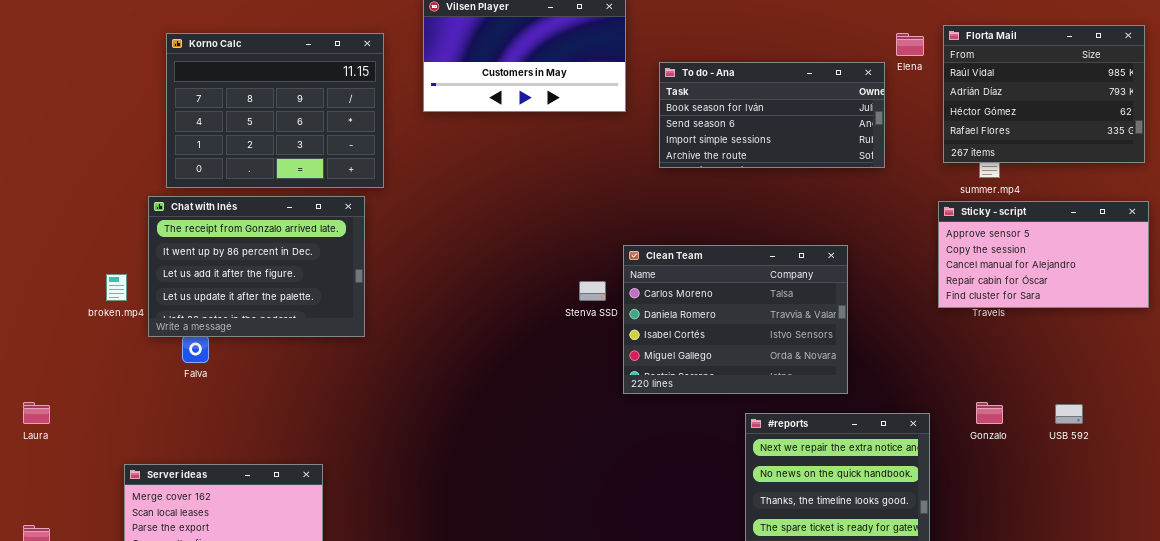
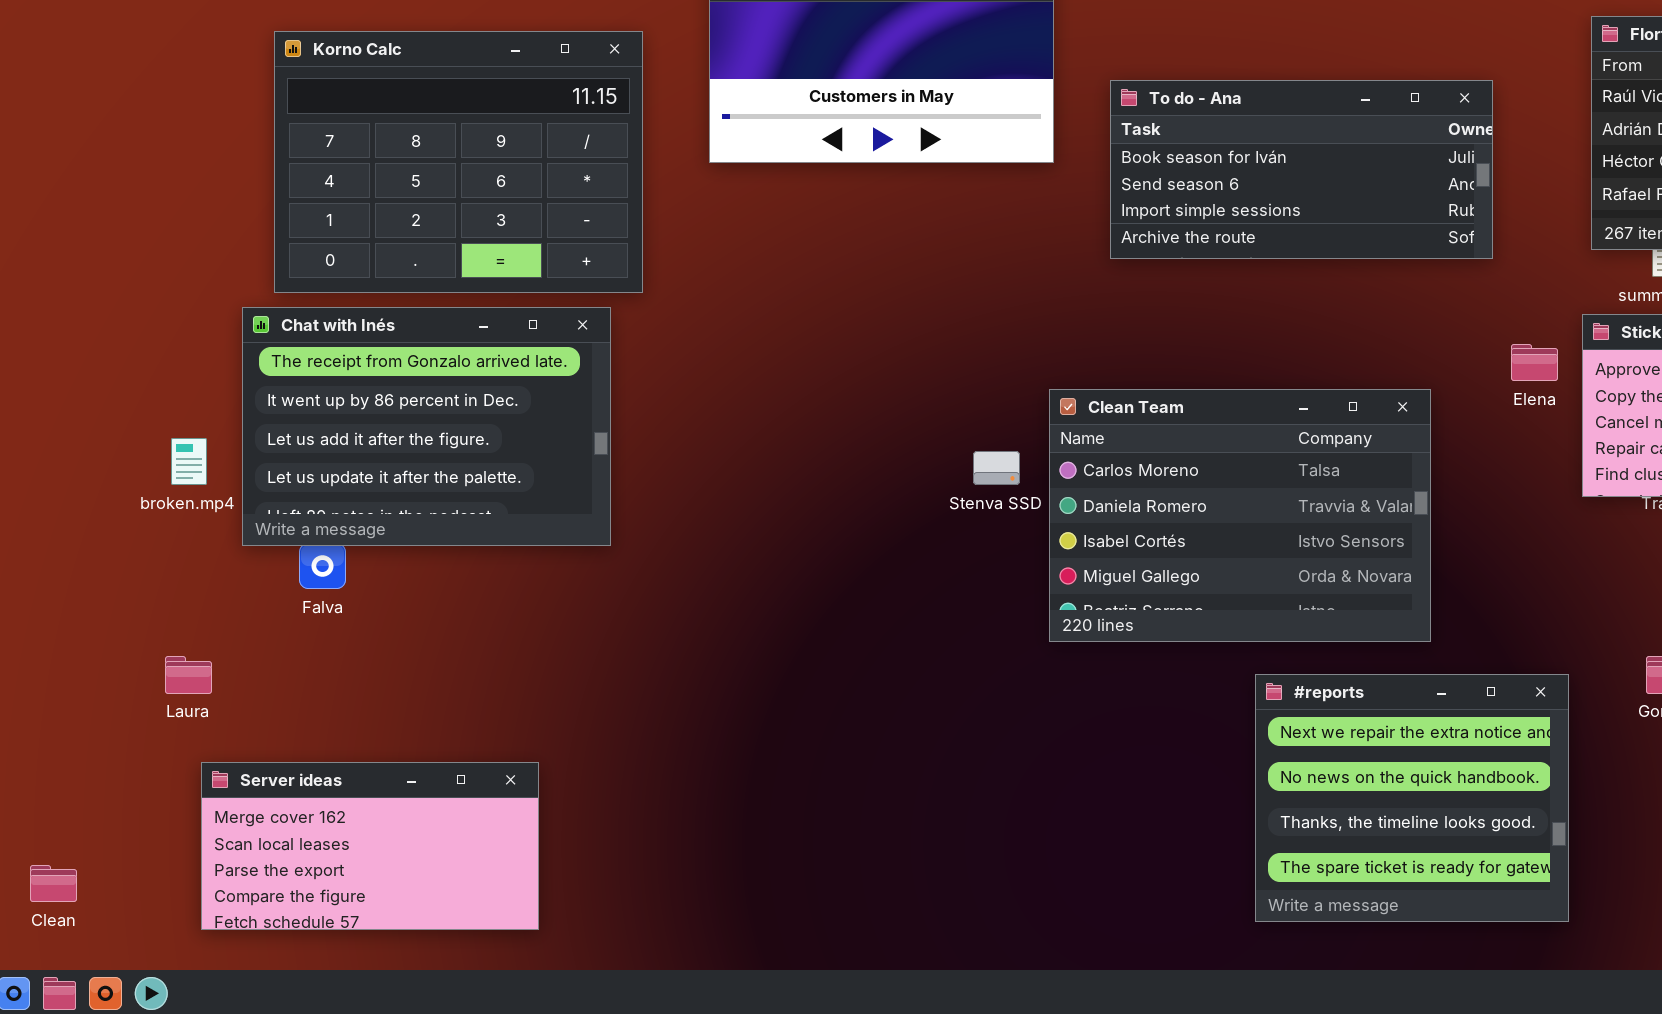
Elena: [896,33,924,56] -> [1511,344,1558,381], moved
Laura: [23,402,50,424] -> [165,656,212,694], moved

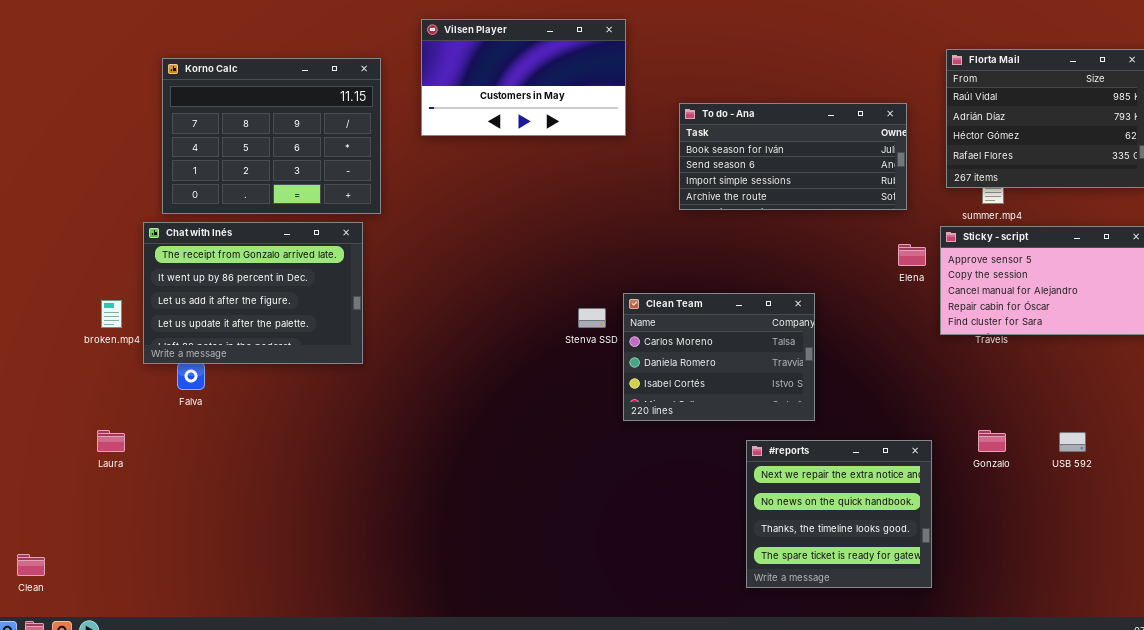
To do - Ana: [1110,80,1493,259] -> [679,103,907,210], moved
Clean Team: [1049,389,1431,642] -> [623,293,815,421], resized
Server ideas: [201,762,539,930] -> none, closed

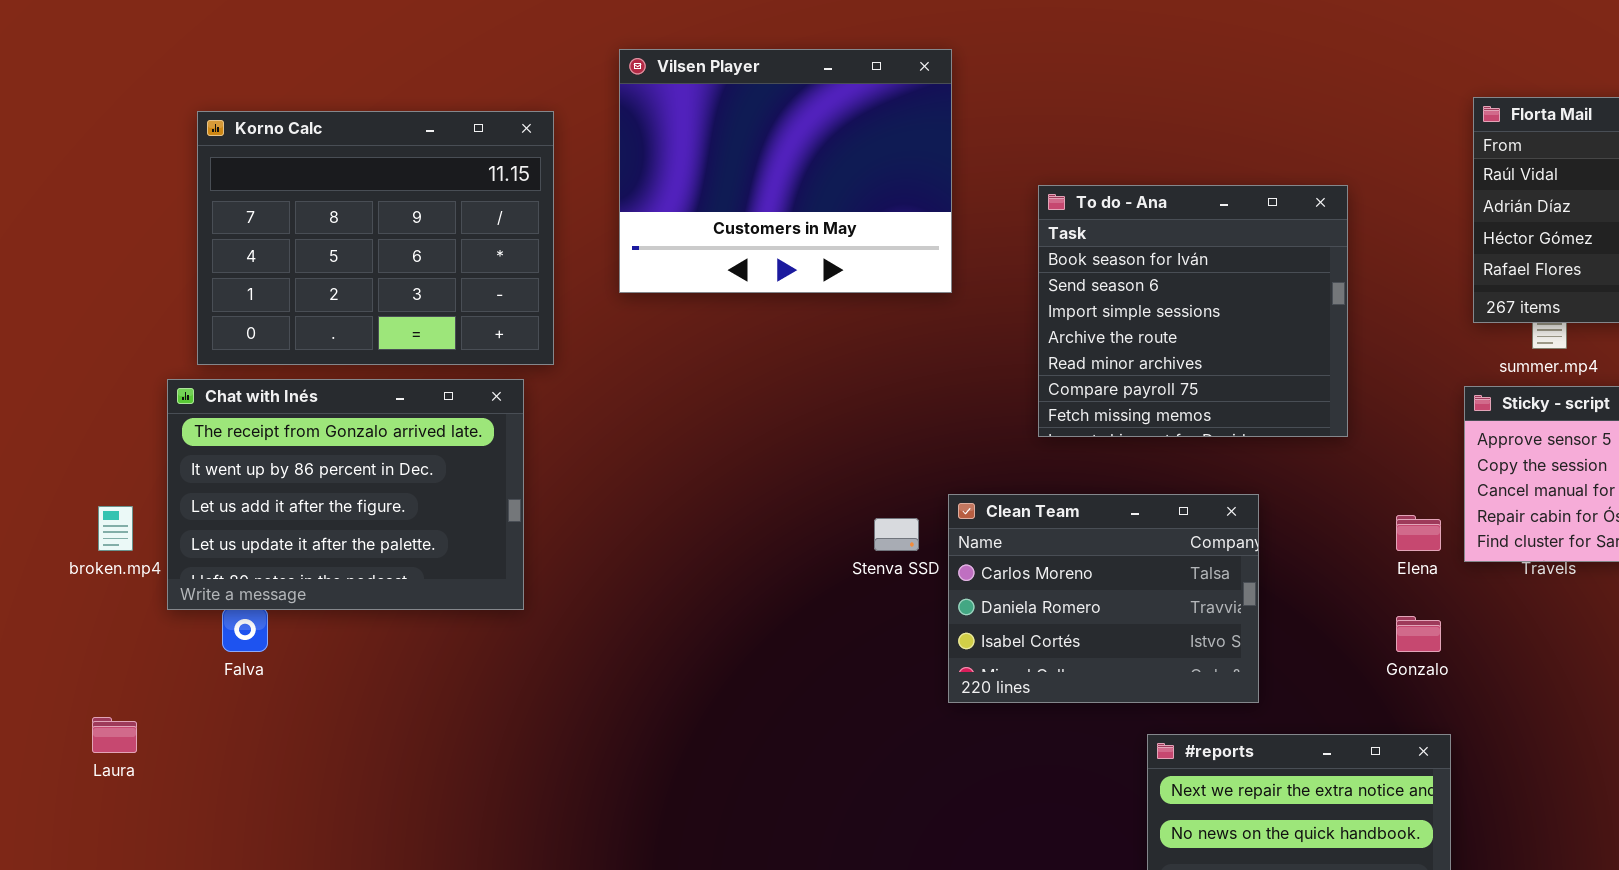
Vilsen Player: [421,19,626,136] -> [619,49,952,293], resized
To do - Ana: [679,103,907,210] -> [1038,185,1348,437], resized
Elena: [898,244,926,266] -> [1396,515,1441,551], moved
Gonzalo: [978,430,1006,452] -> [1396,616,1441,652], moved

